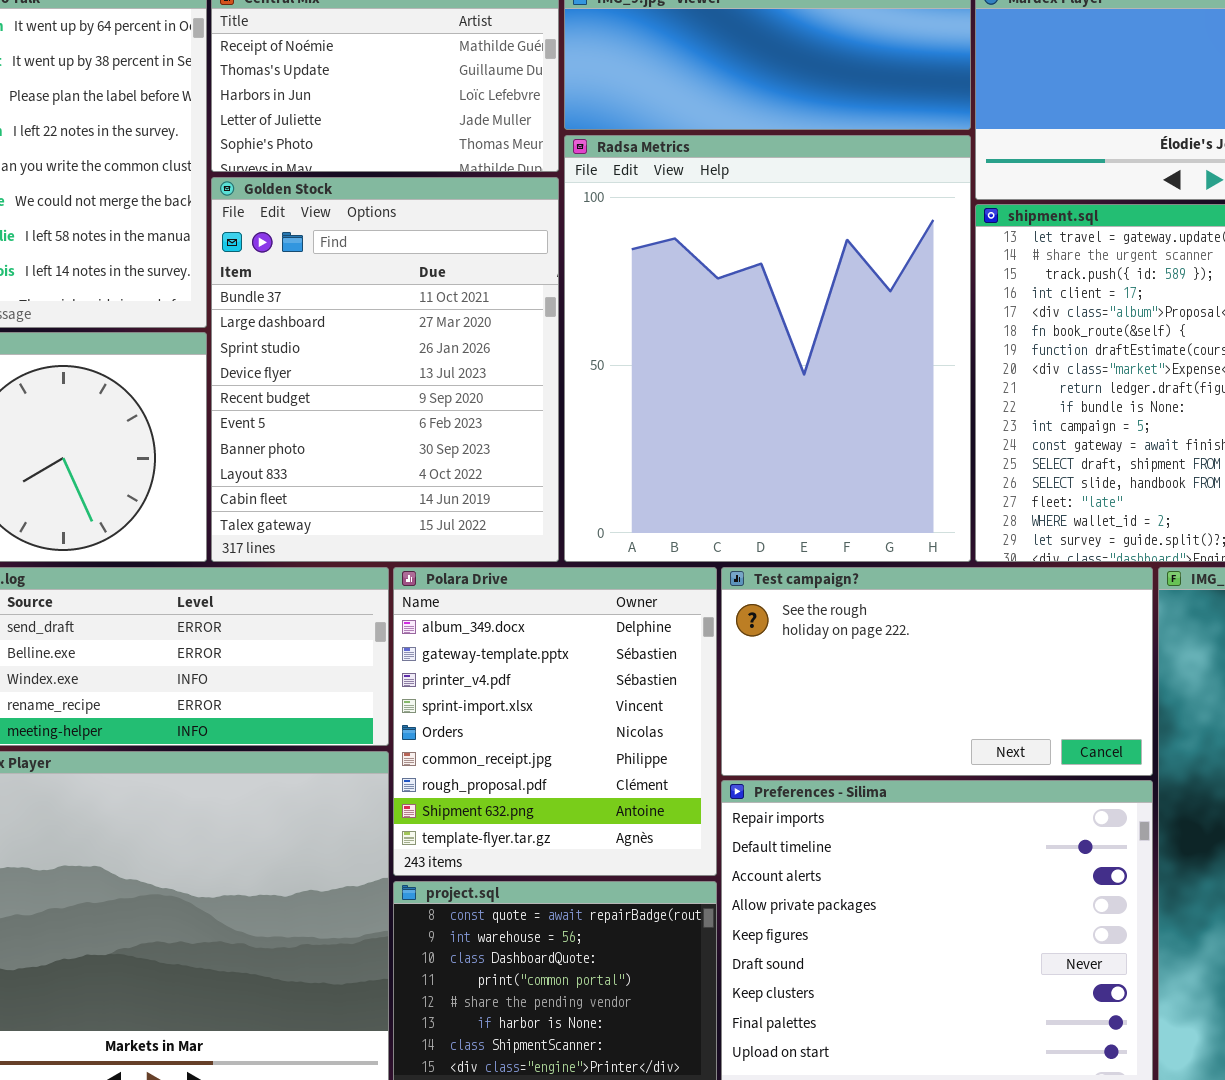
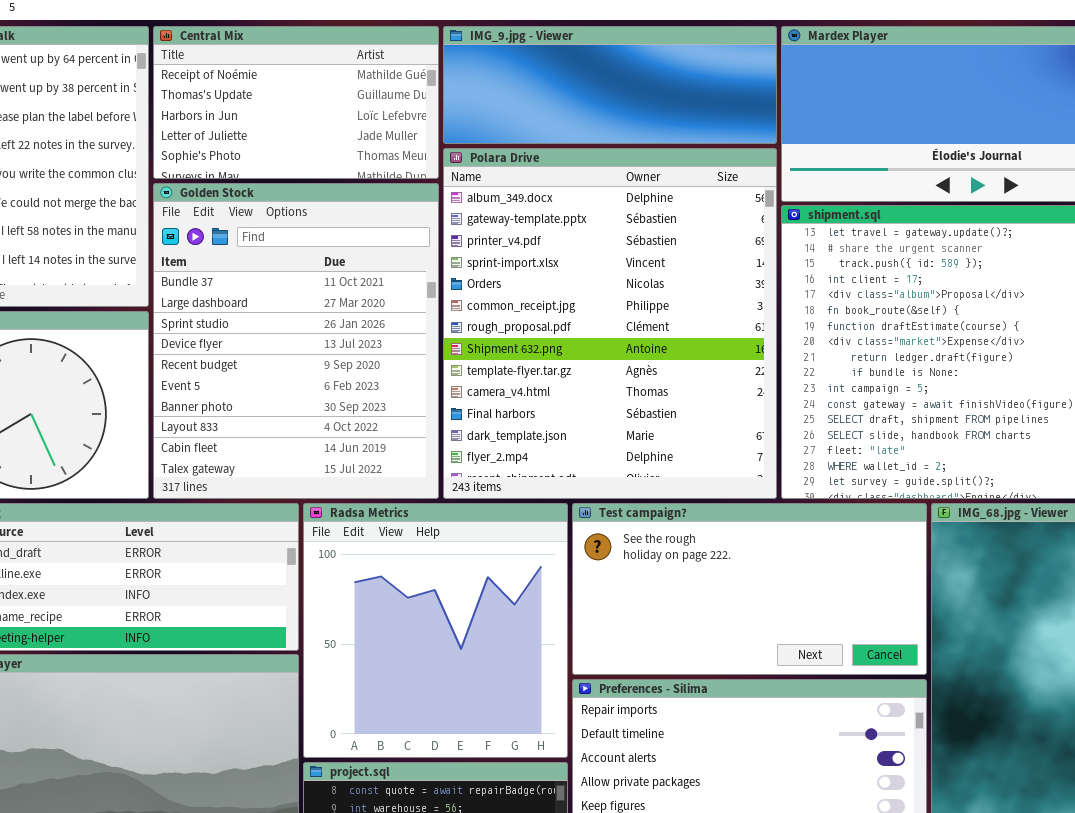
Radsa Metrics: [564,135,971,562] -> [303,503,568,758], moved, resized
Polara Drive: [393,567,717,876] -> [443,148,777,499], moved, resized

